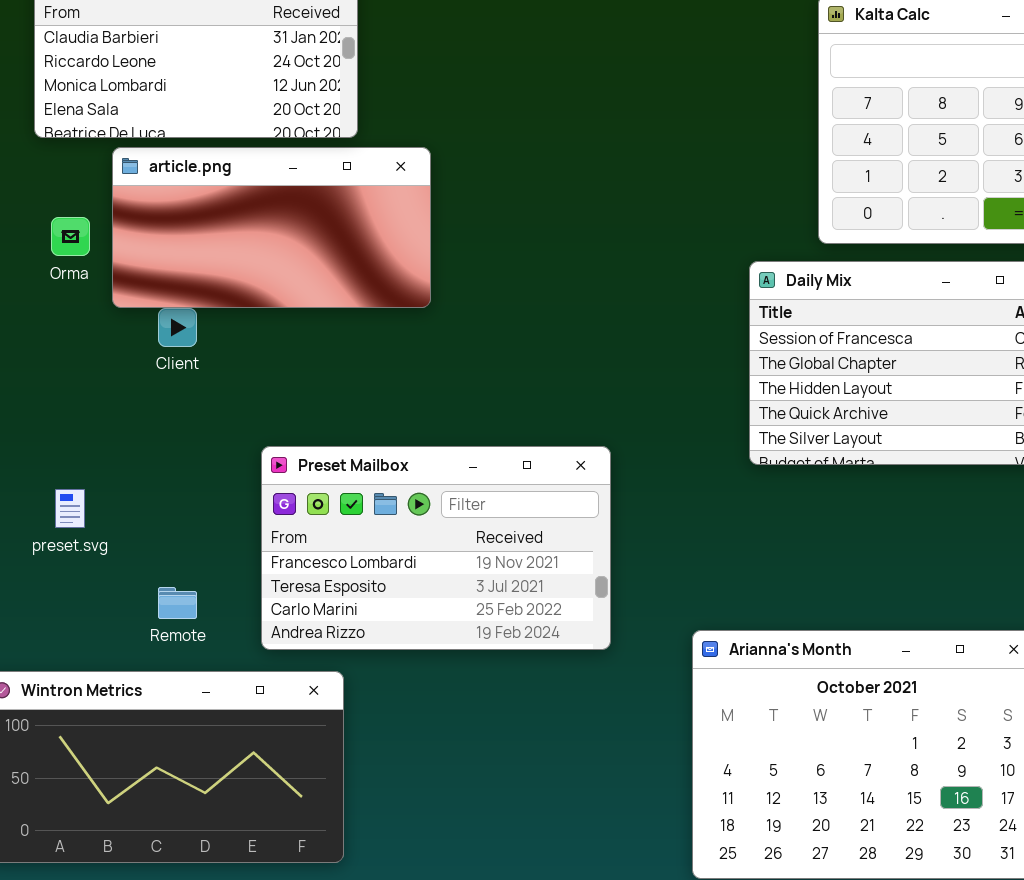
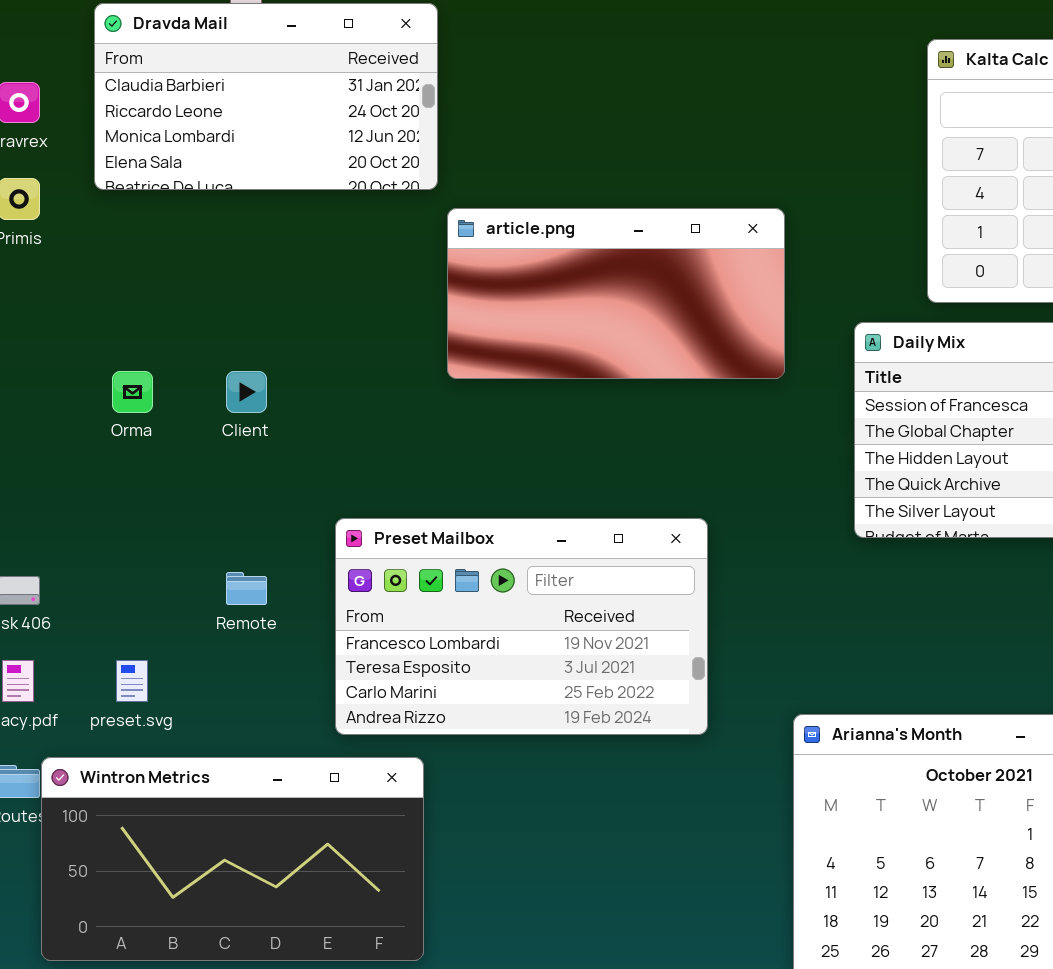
article.png: [112,147,431,308] -> [447,208,785,379], moved
Orma: [51,217,90,256] -> [112,371,153,413], moved
preset.svg: [55,489,85,528] -> [116,660,148,702], moved
Remote: [158,587,197,619] -> [226,572,267,605], moved

